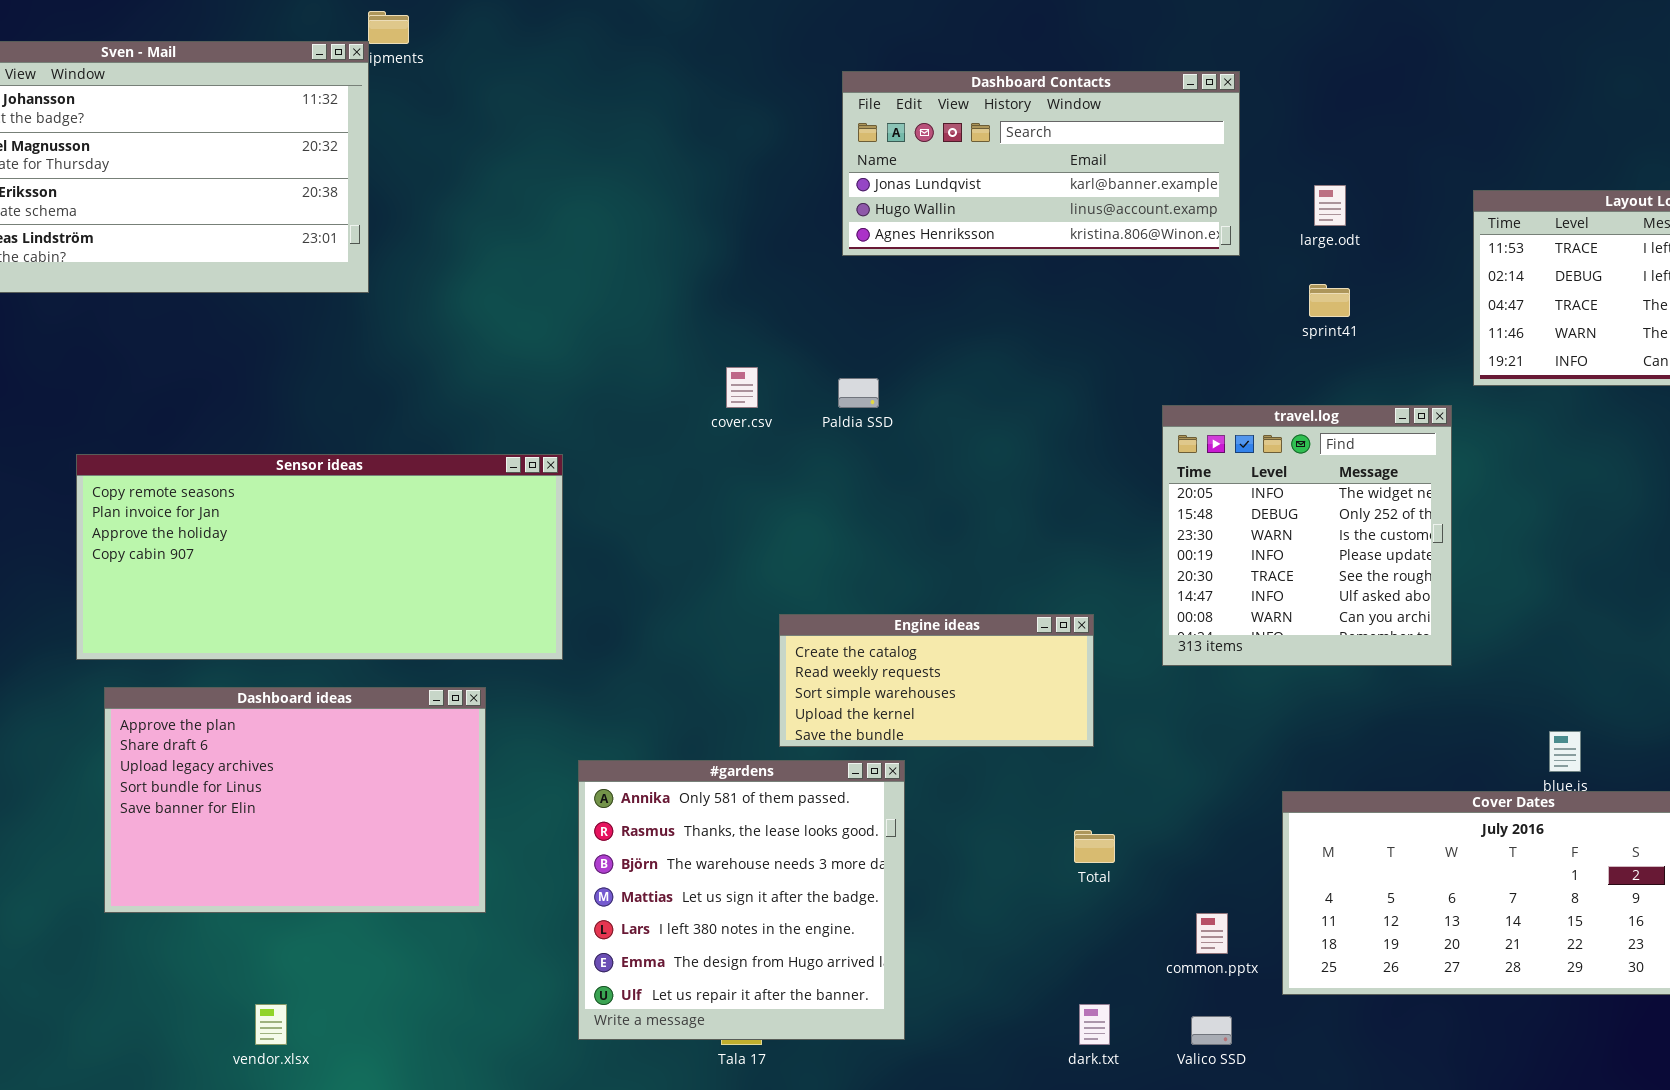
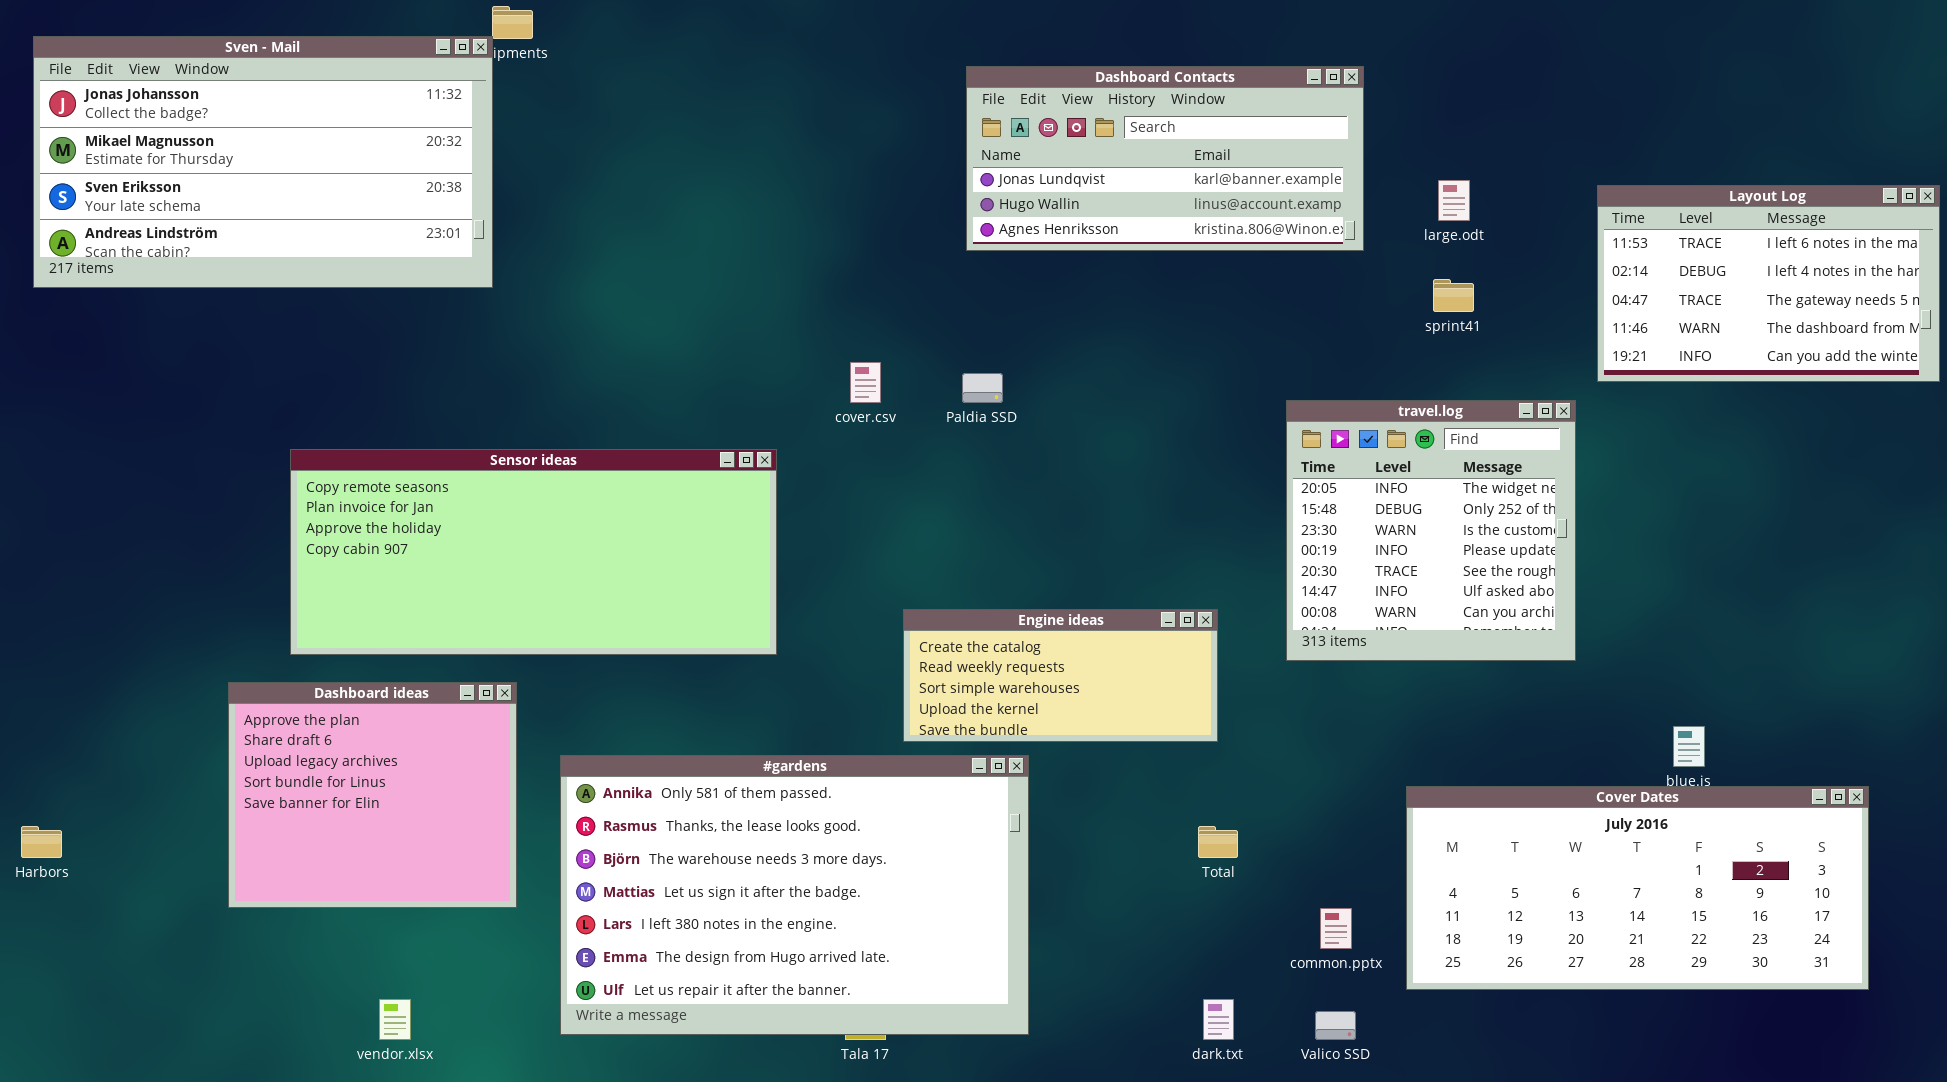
Sensor ideas: [76,454,563,660] -> [290,449,777,655], moved
Dashboard ideas: [104,687,486,913] -> [228,682,517,908], resized
#gardens: [578,760,905,1040] -> [560,755,1029,1035], resized

